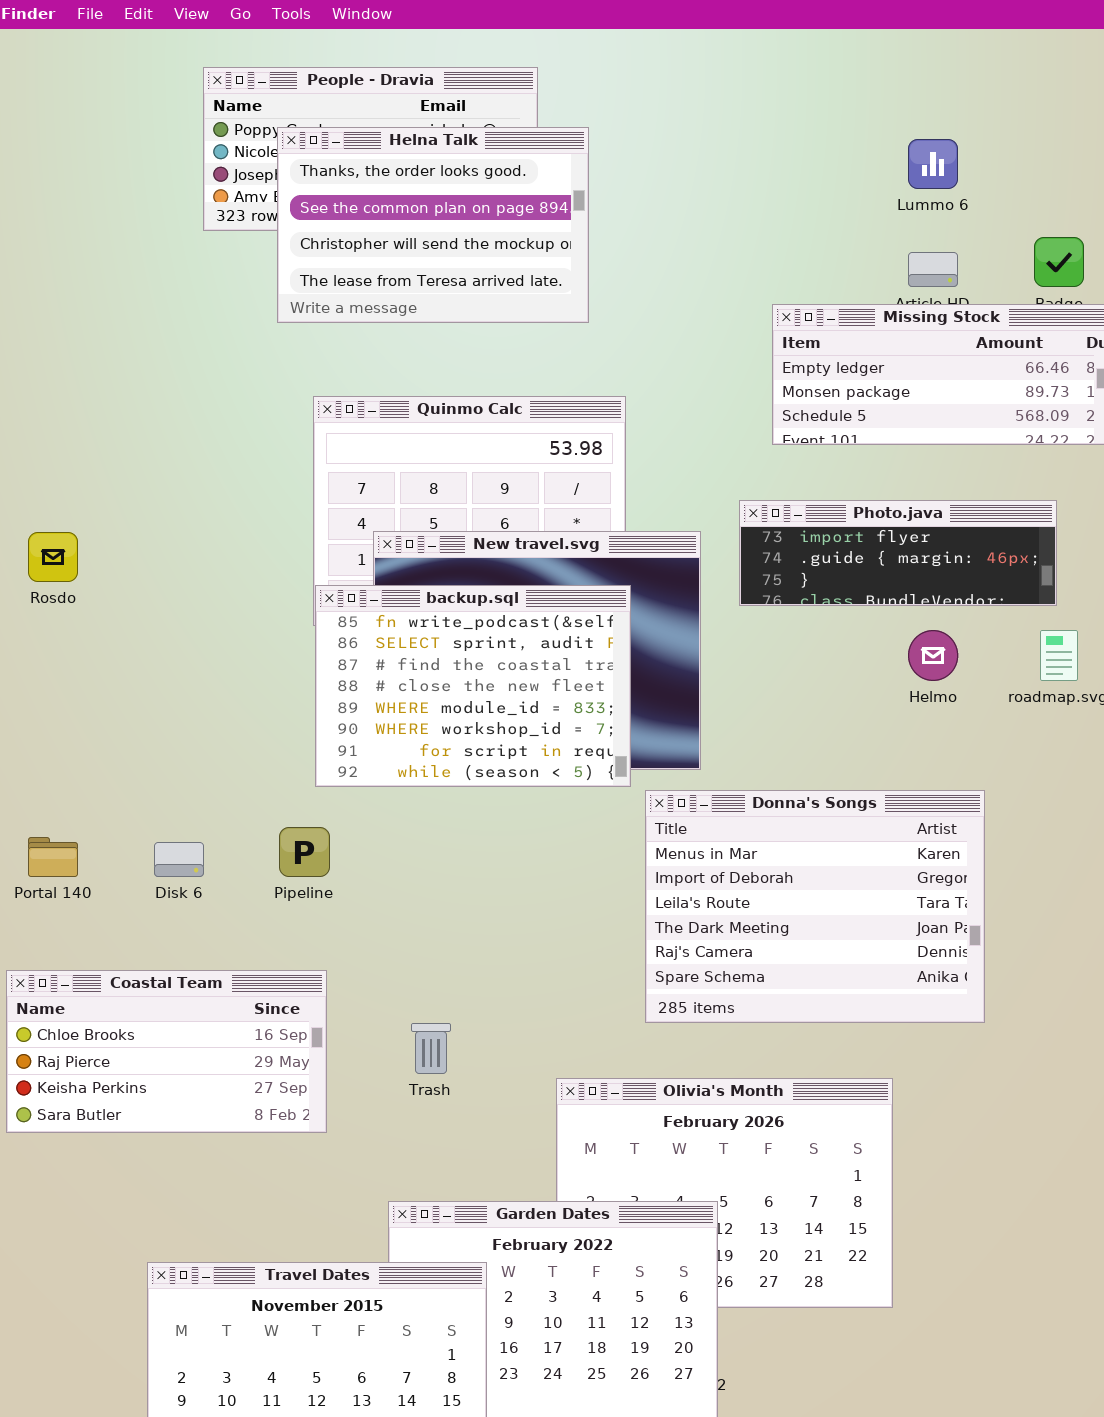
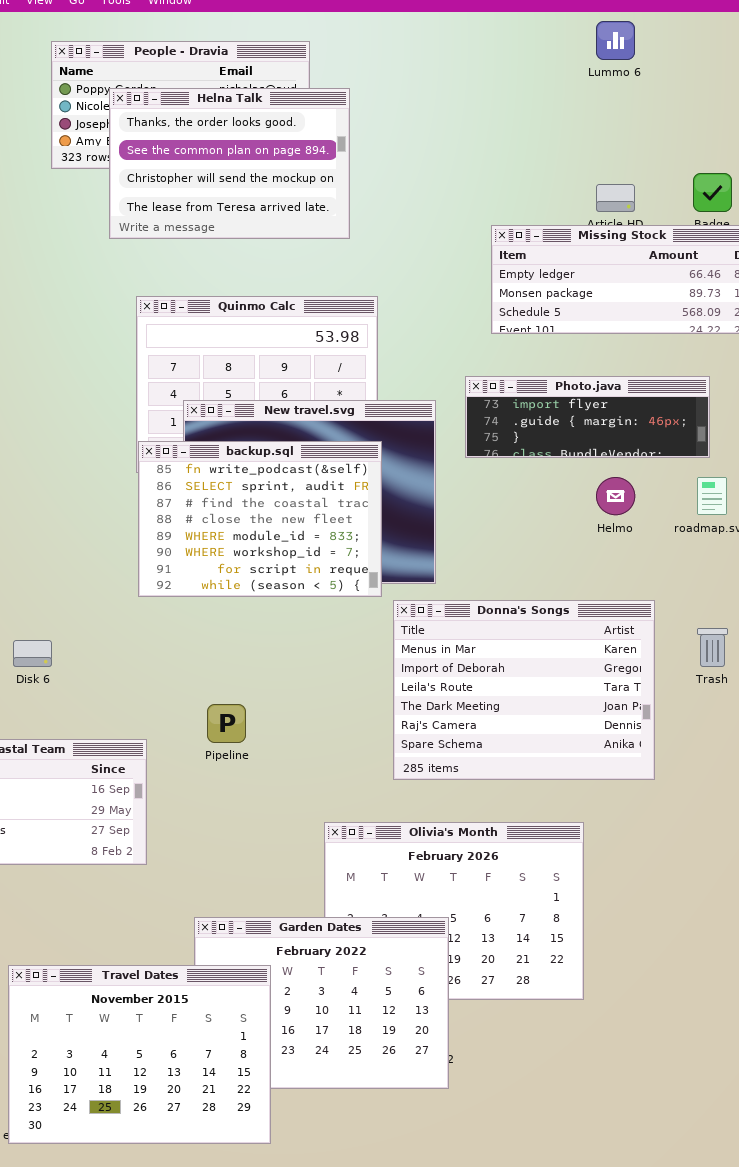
Lummo 6: [908,139,958,189] -> [596,21,635,60], moved
Pipeline: [279,827,330,877] -> [207,704,246,743], moved
Trash: [411,1023,451,1074] -> [697,628,728,667], moved

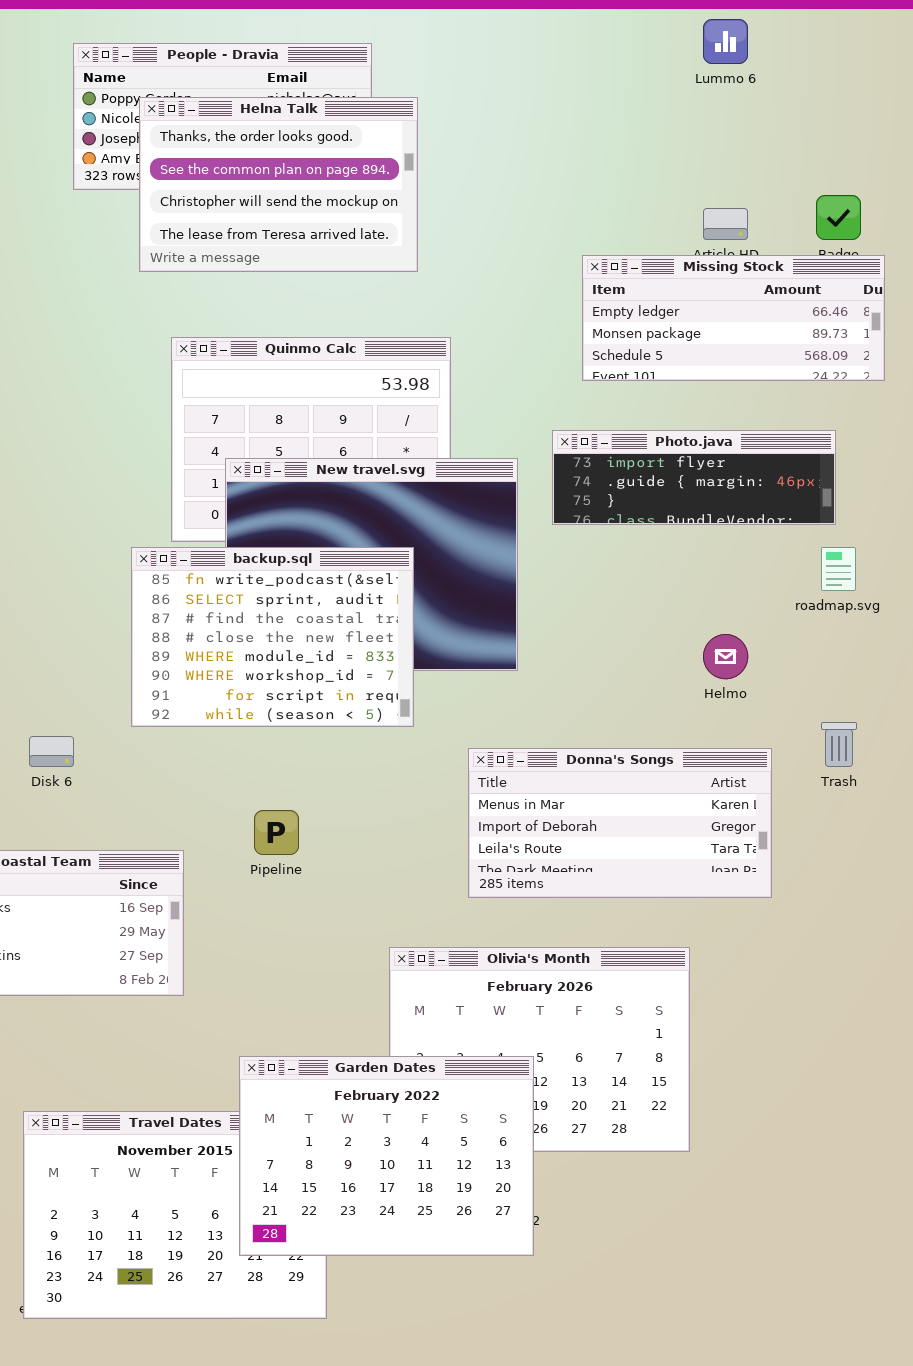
backup.sql: [138,441,382,597] -> [131,547,414,727], moved
Helmo: [596,477,635,515] -> [703,634,748,679], moved
Donna's Songs: [393,600,655,780] -> [468,748,772,898], resized
Garden Dates: [194,917,449,1089] -> [239,1056,534,1256], raised

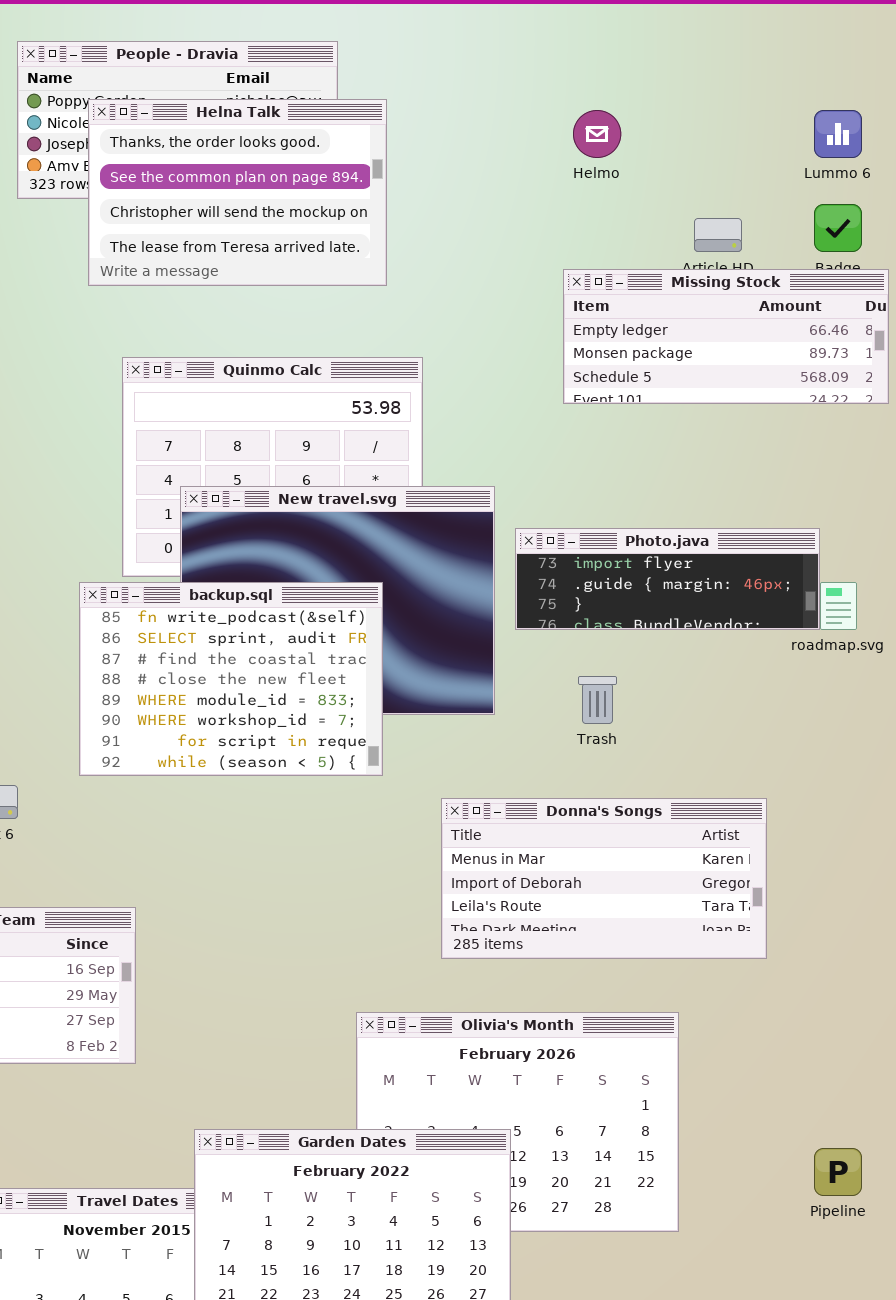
Lummo 6: [703,19,748,64] -> [814,110,862,158], moved
Photo.java: [552,430,836,525] -> [515,528,820,630], moved
Helmo: [703,634,748,679] -> [573,110,621,158], moved
Trash: [821,722,857,767] -> [578,676,617,724], moved
Pipeline: [254,810,299,855] -> [814,1148,862,1196], moved

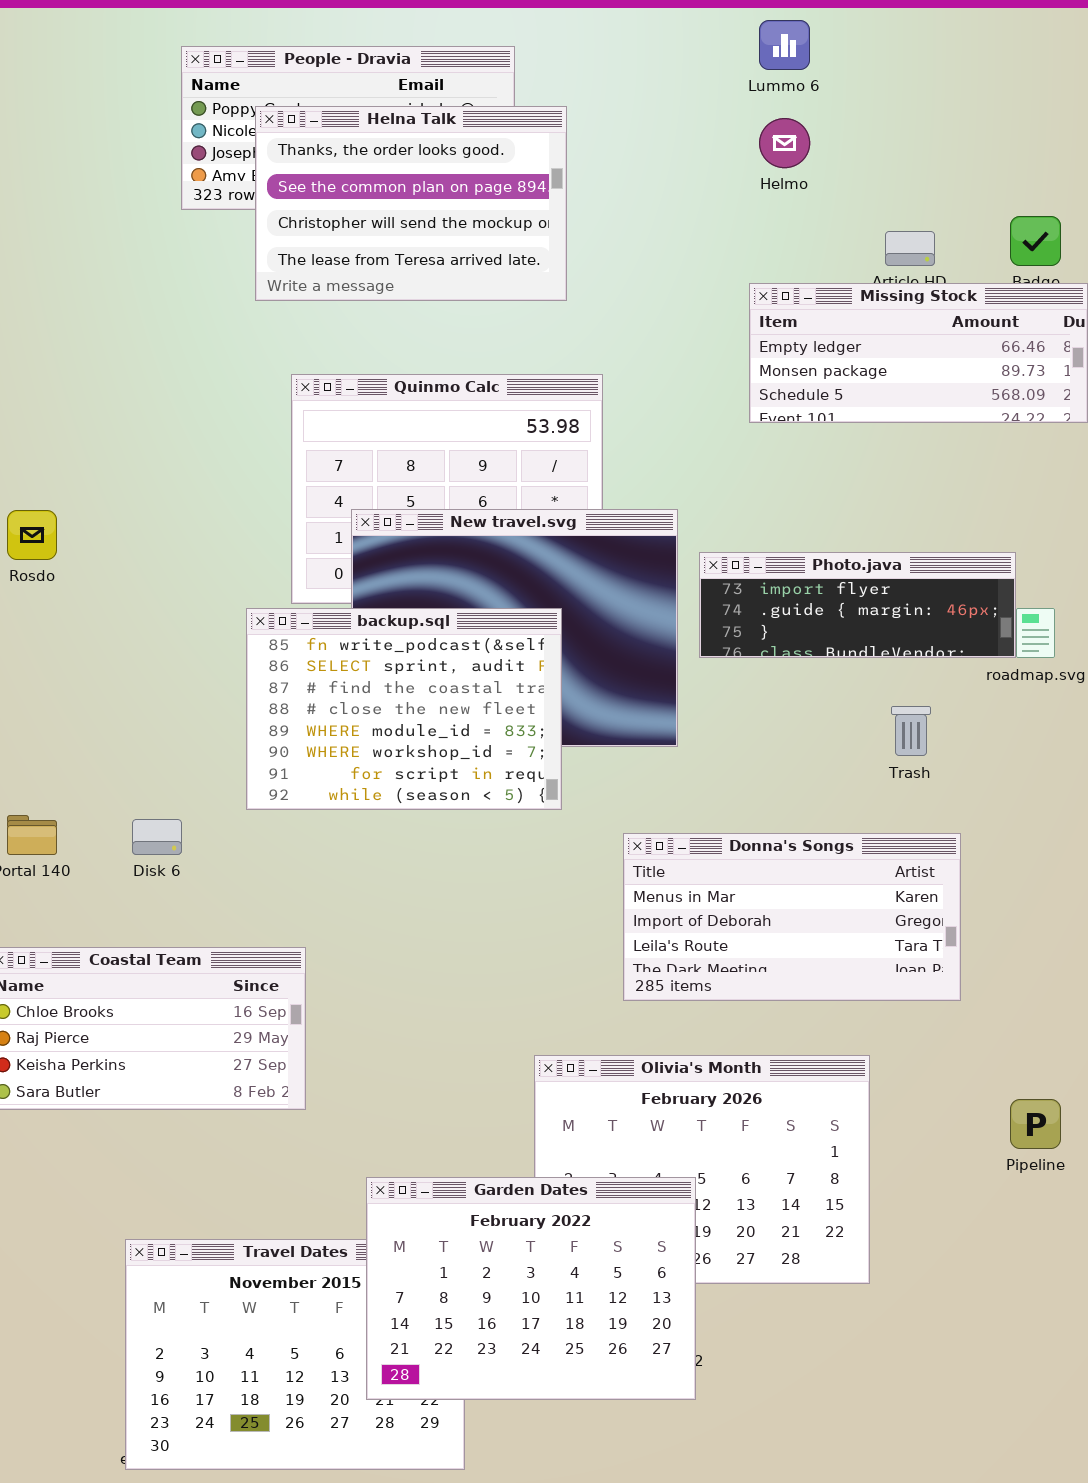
Lummo 6: [814,110,862,158] -> [759,20,810,70], moved
Trash: [578,676,617,724] -> [891,706,931,756], moved
Pipeline: [814,1148,862,1196] -> [1010,1099,1061,1149], moved

